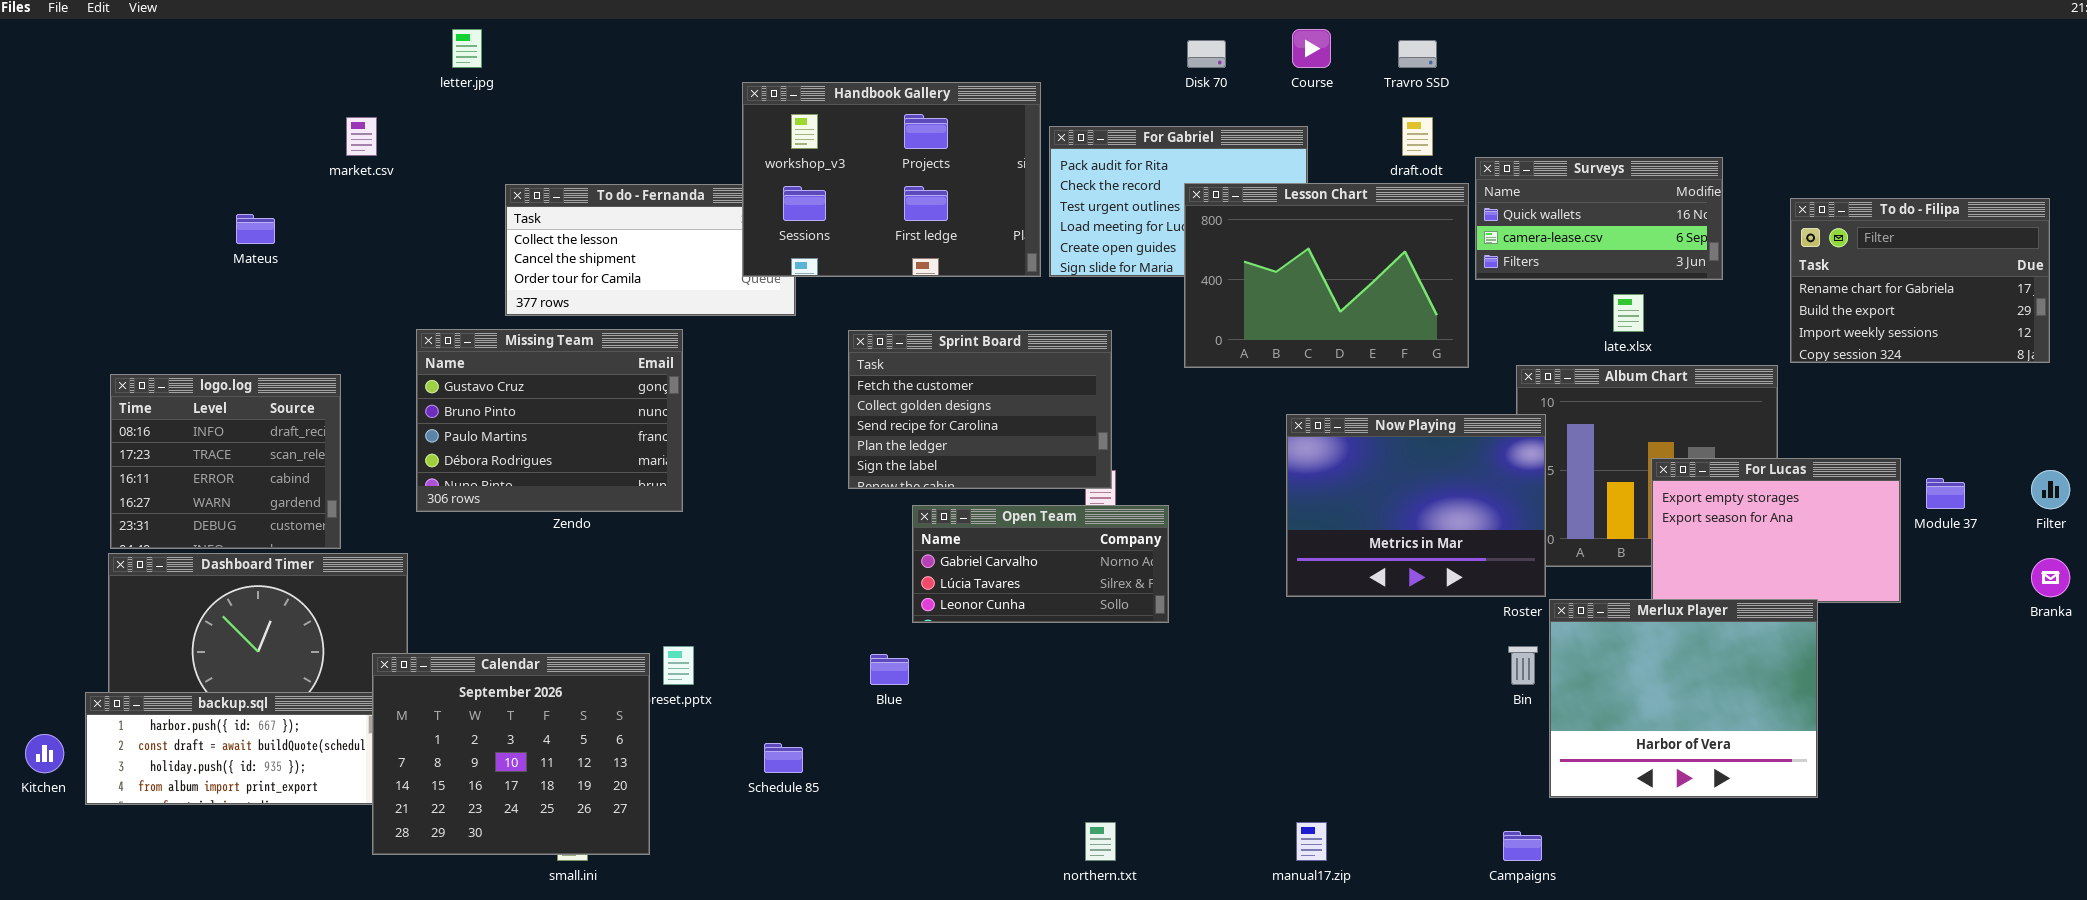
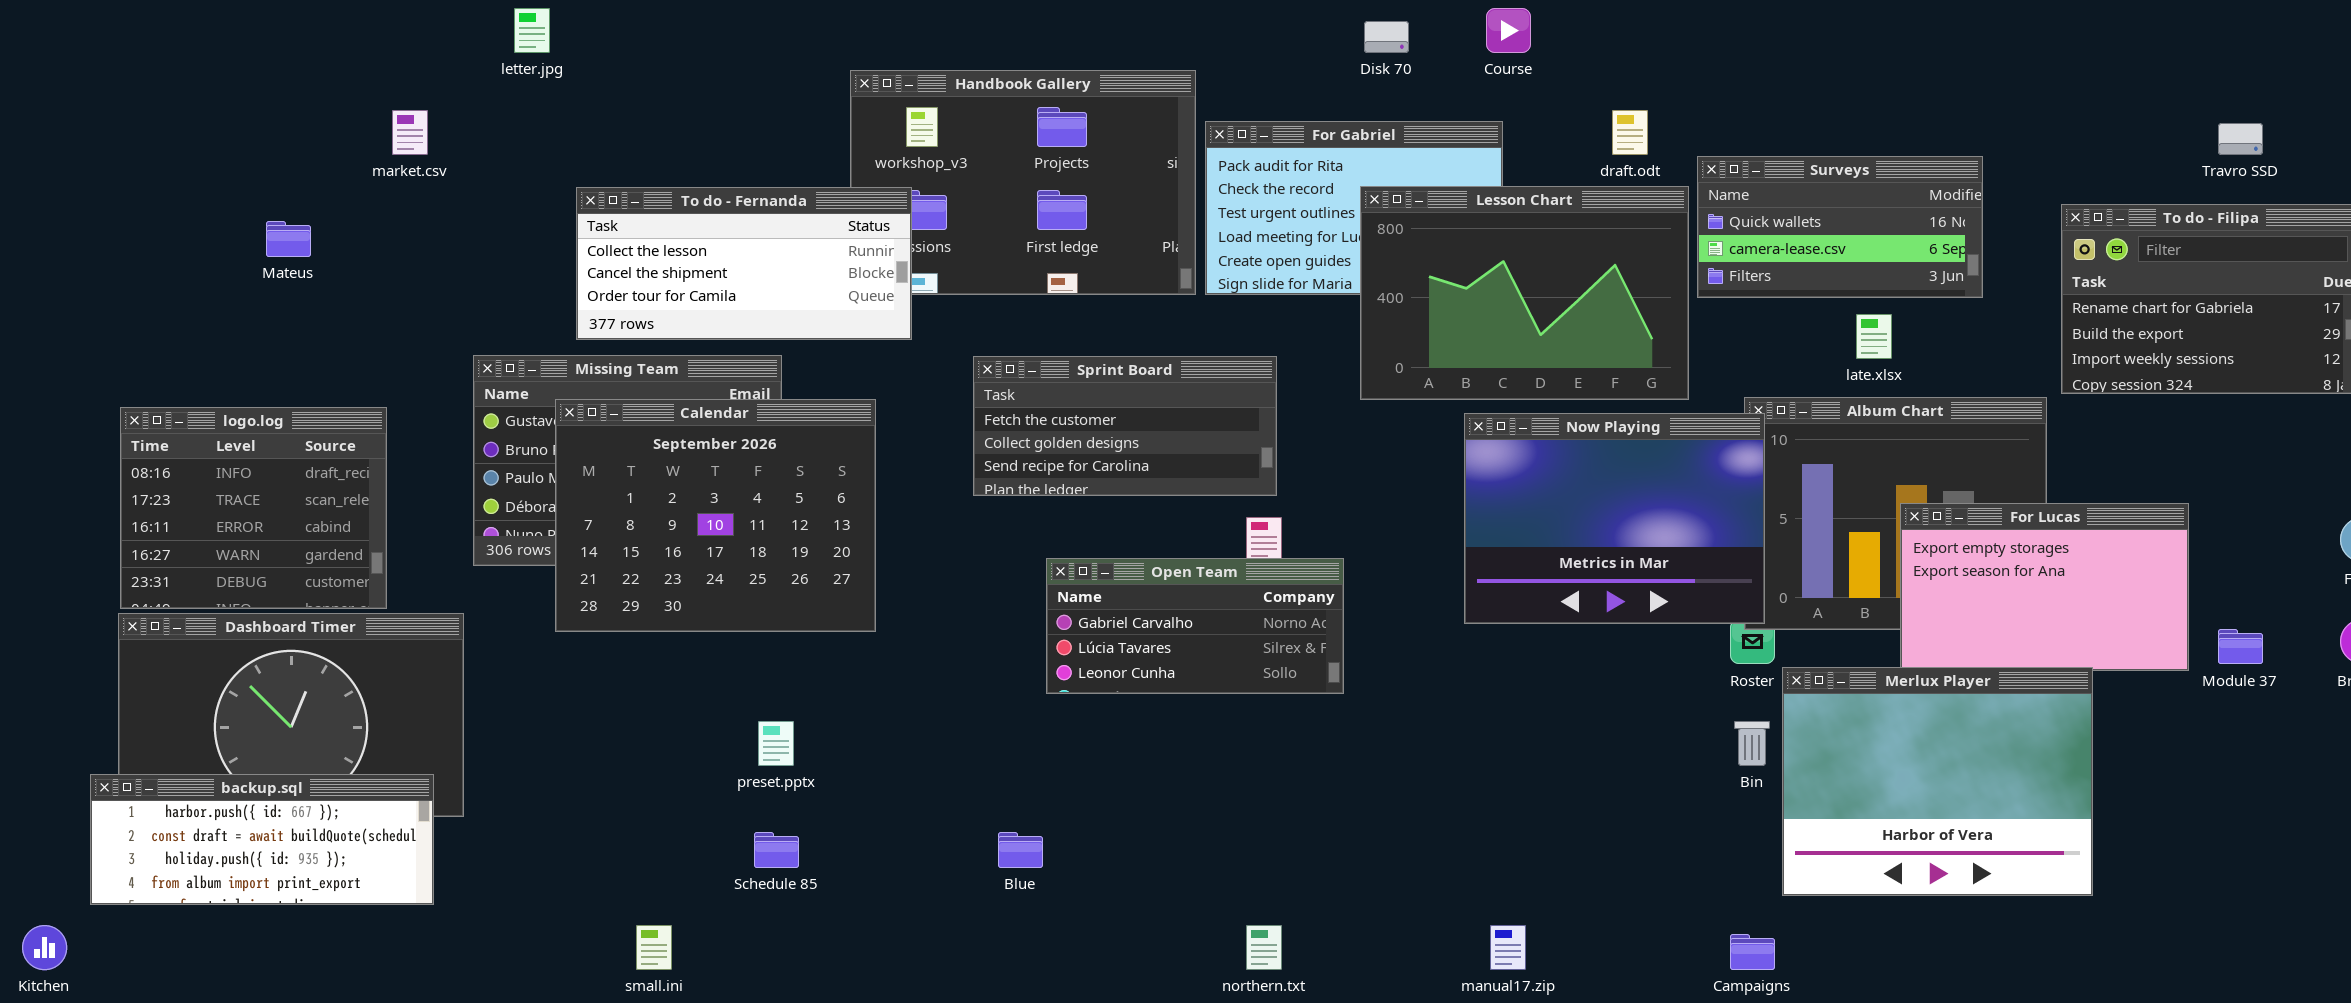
Travro SSD: [1398,40,1437,68] -> [2218,123,2263,155], moved
To do - Fernanda: [505,184,796,316] -> [576,187,912,340], raised
Sprint Board: [848,330,1112,489] -> [973,356,1277,496], resized
Now Playing: [1286,414,1546,597] -> [1464,413,1765,624], moved
Module 37: [1926,478,1965,509] -> [2218,629,2263,664], moved
Calendar: [372,653,650,855] -> [555,399,876,632], moved
Blue: [870,654,909,685] -> [998,832,1043,868], moved
Kitchen: [25,734,64,773] -> [22,925,67,970], moved
Schedule 85: [764,743,803,773] -> [754,832,799,868], moved

